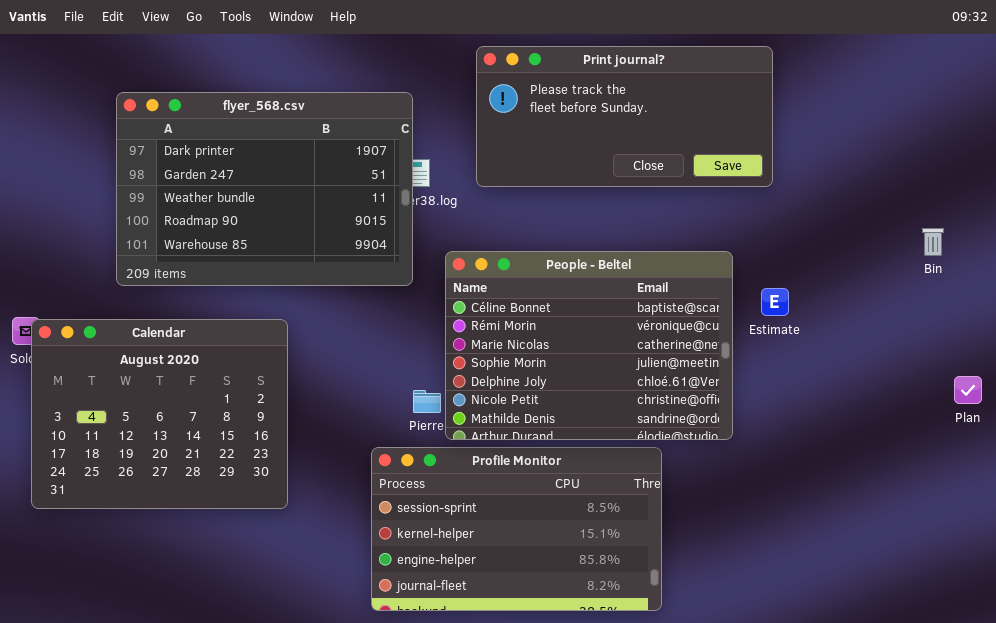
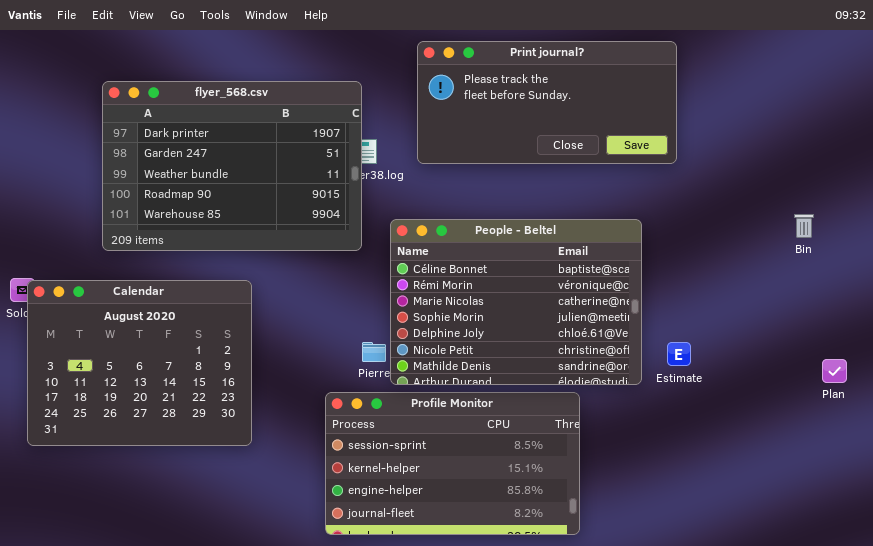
Bin: [922,228,944,256] -> [794,214,814,238], moved
Estimate: [761,288,789,316] -> [667,342,691,366], moved
Plan: [954,376,982,404] -> [822,359,847,383], moved

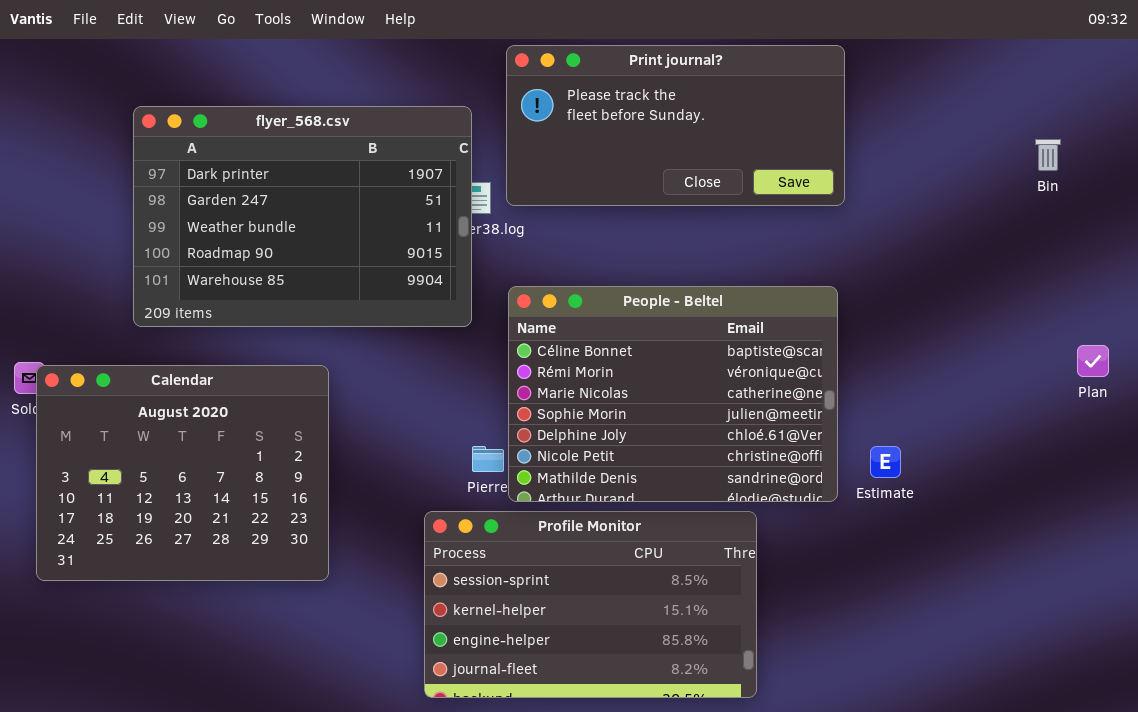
Print journal?: [417,41,677,164] -> [506,45,845,206], moved
Bin: [794,214,814,238] -> [1035,139,1061,171], moved
Plan: [822,359,847,383] -> [1077,345,1109,377], moved

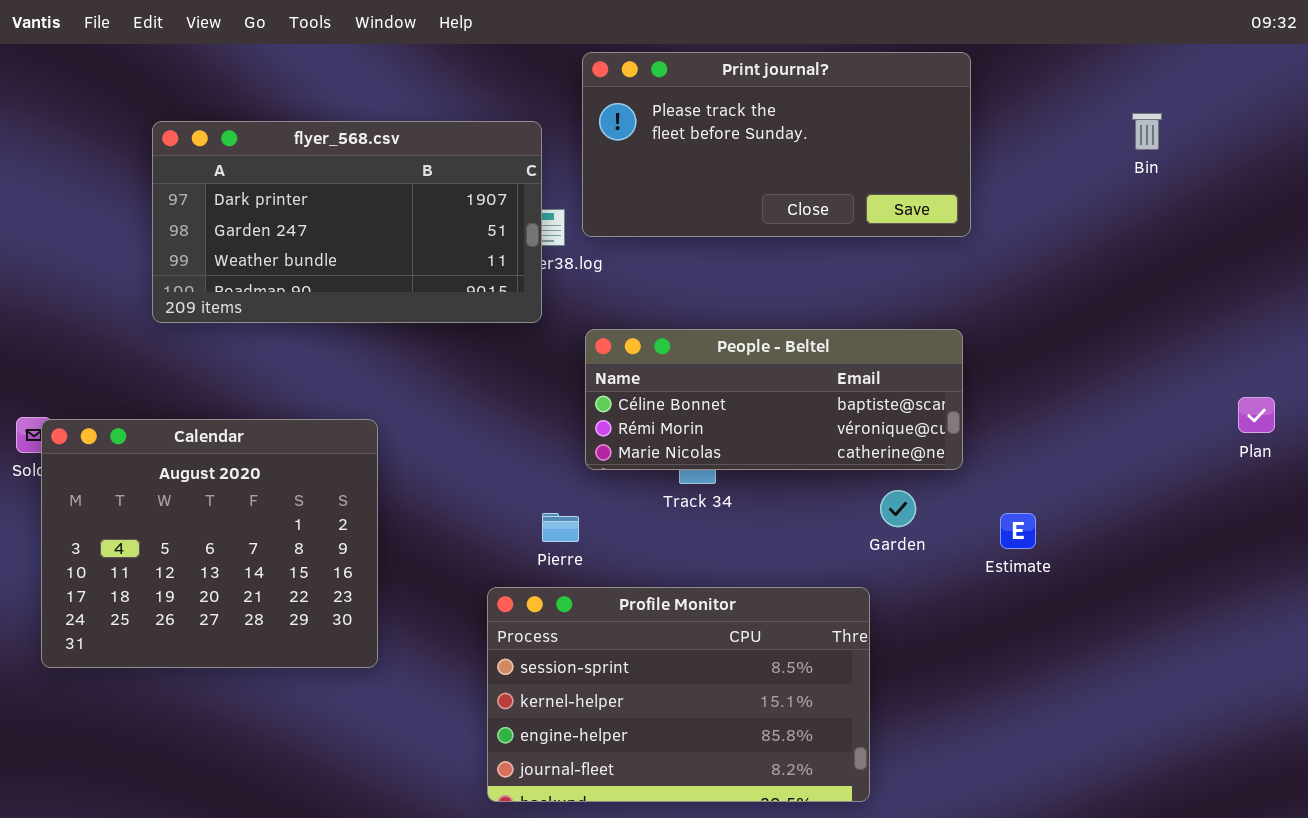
flyer_568.csv: [133,106,472,327] -> [152,121,542,323], resized
Bin: [1035,139,1061,171] -> [1132,113,1162,150], moved
People - Beltel: [508,286,838,502] -> [585,329,963,470], resized

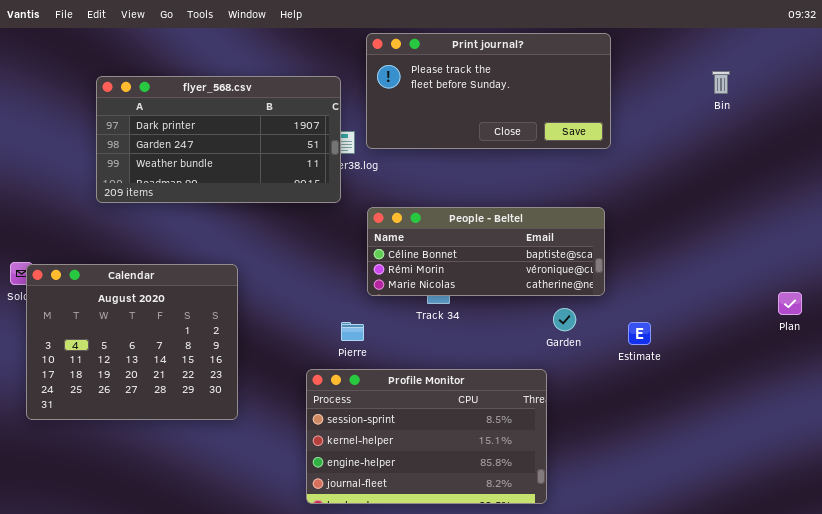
Plan: [1238,397,1275,433] -> [778,292,802,315], moved

